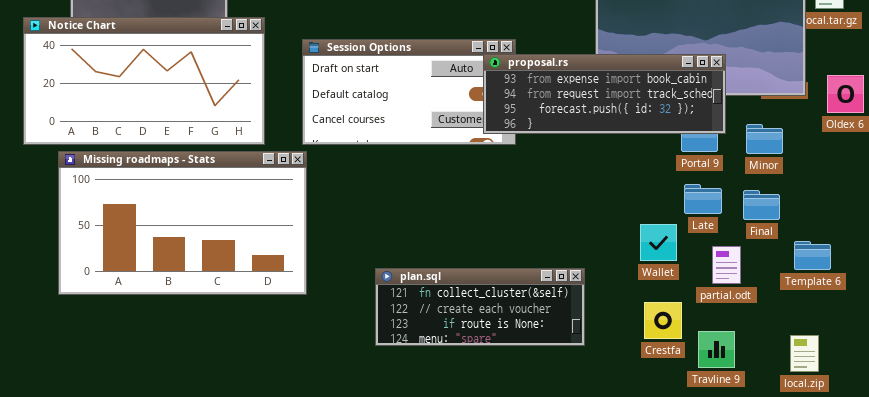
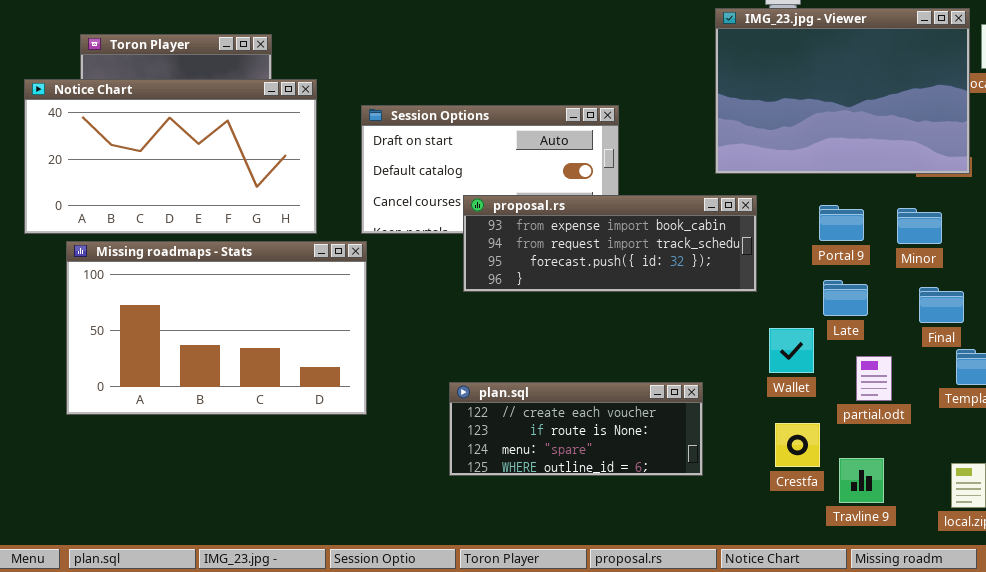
proposal.rs: [483,54,726,134] -> [463,195,757,292], moved
Final: [743,190,780,220] -> [919,287,964,323], moved
plan.sql: [375,268,585,346] -> [449,382,703,476], scrolled down 1 row

